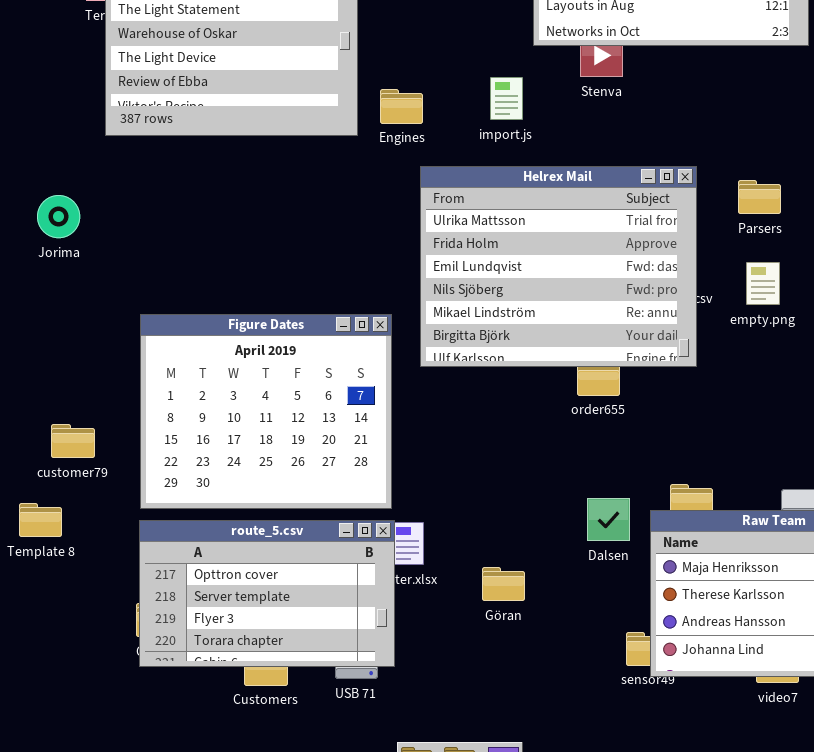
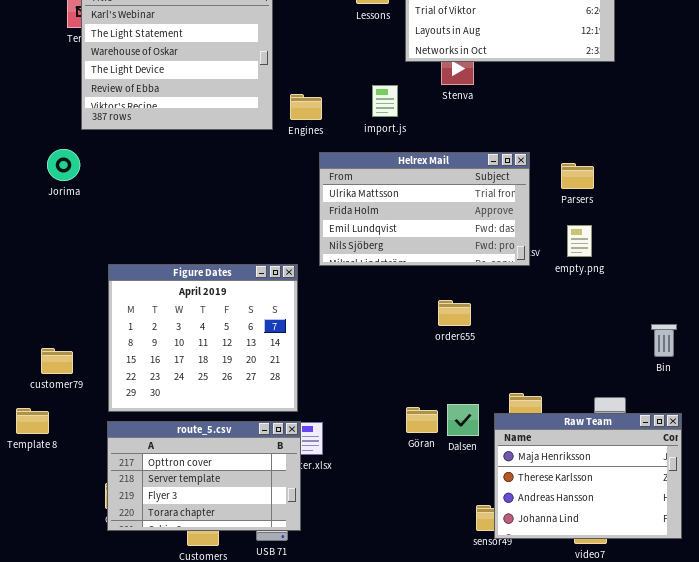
Helrex Mail: [420,166,697,367] -> [319,152,530,266], resized
Jorima: [37,195,80,238] -> [47,149,80,181], moved
Göran: [482,567,525,601] -> [406,407,438,433], moved

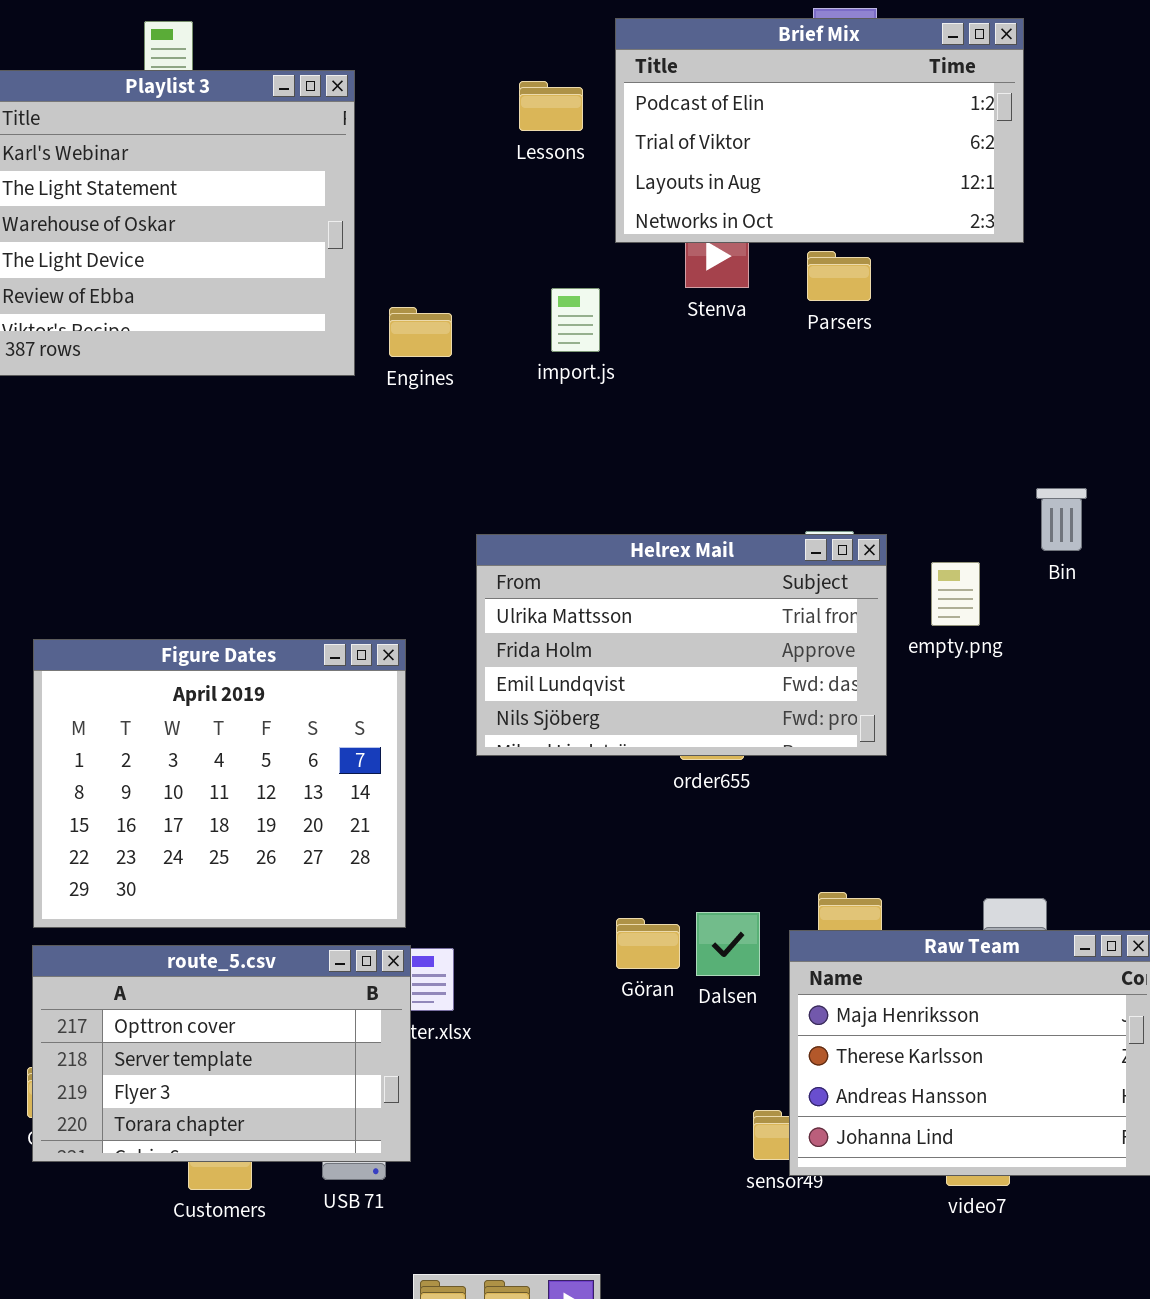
Helrex Mail: [319,152,530,266] -> [476,534,887,756], moved
Parsers: [561,163,594,189] -> [807,251,871,301], moved
Bin: [651,324,677,357] -> [1036,488,1087,551], moved

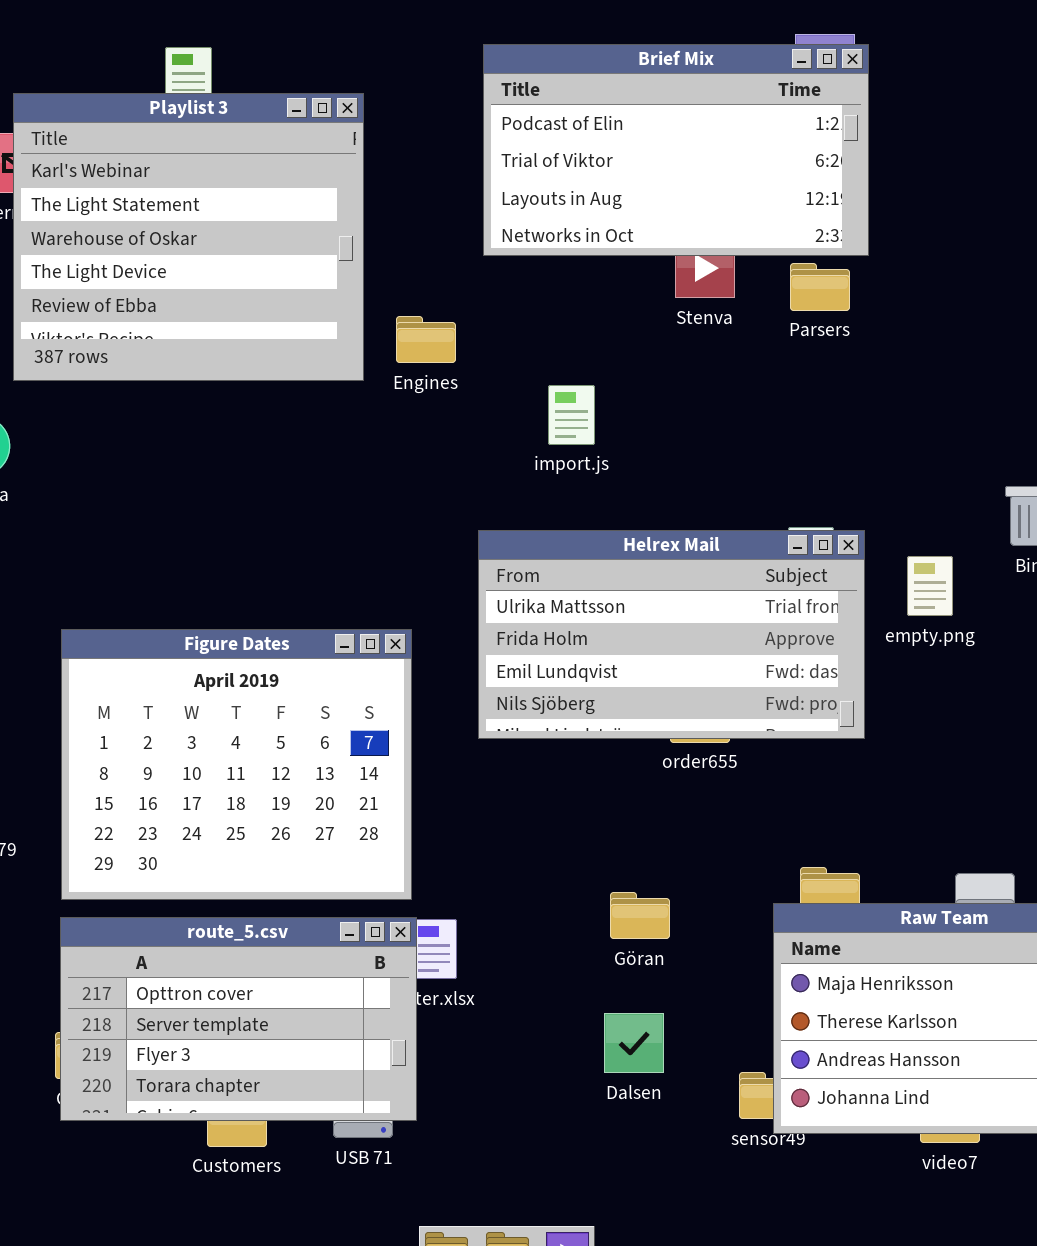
Brief Mix: [615,18,1024,243] -> [483,44,869,256], moved
import.js: [551,288,600,352] -> [548,385,595,445], moved
Dalsen: [696,912,760,976] -> [604,1013,664,1073], moved

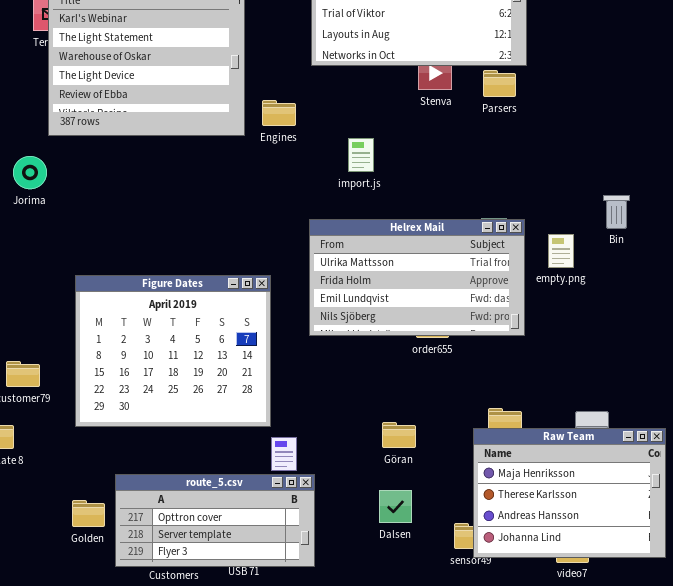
route_5.csv: [60,917,417,1121] -> [115,474,315,567], moved, resized

